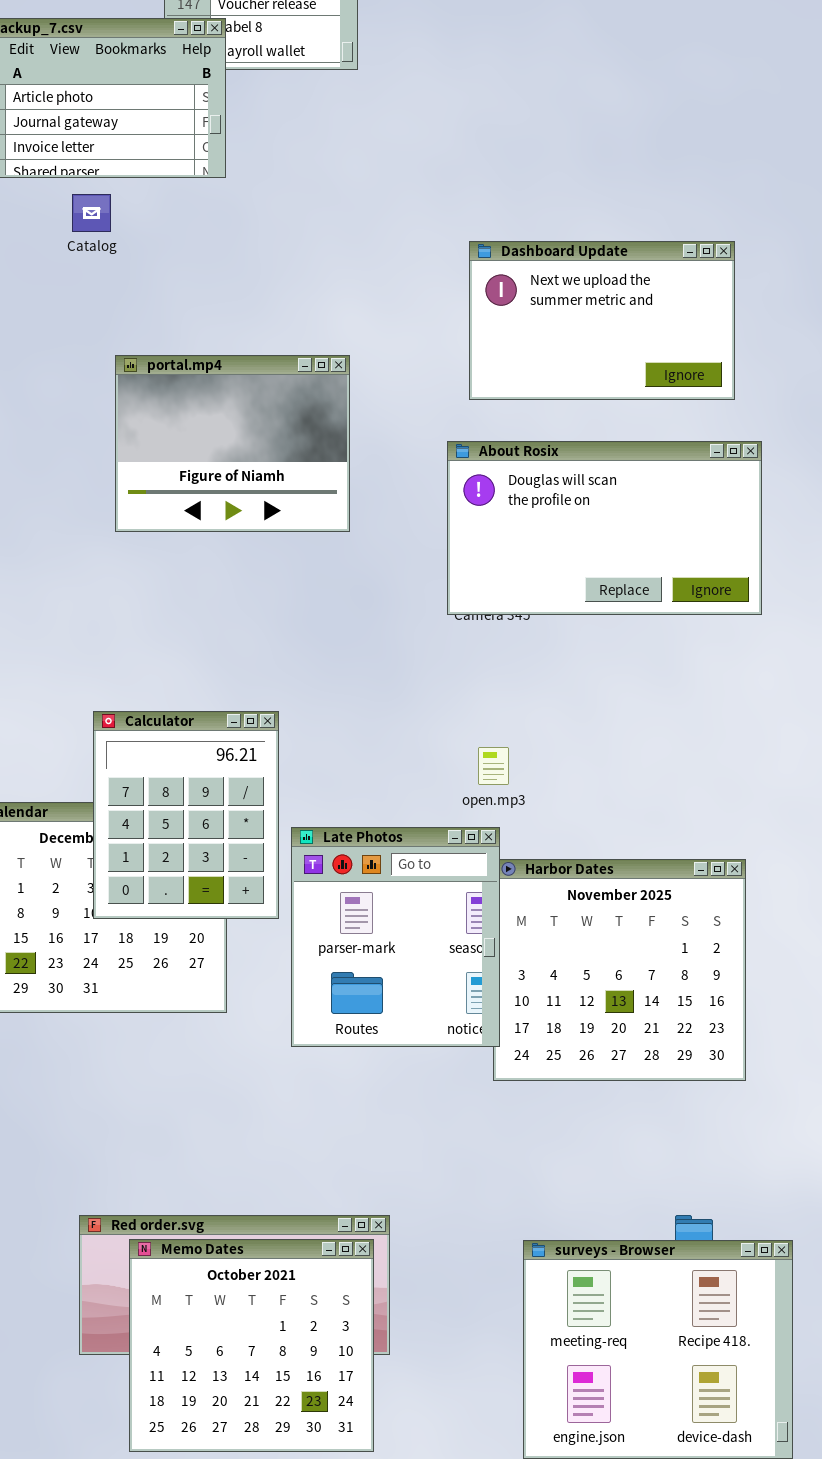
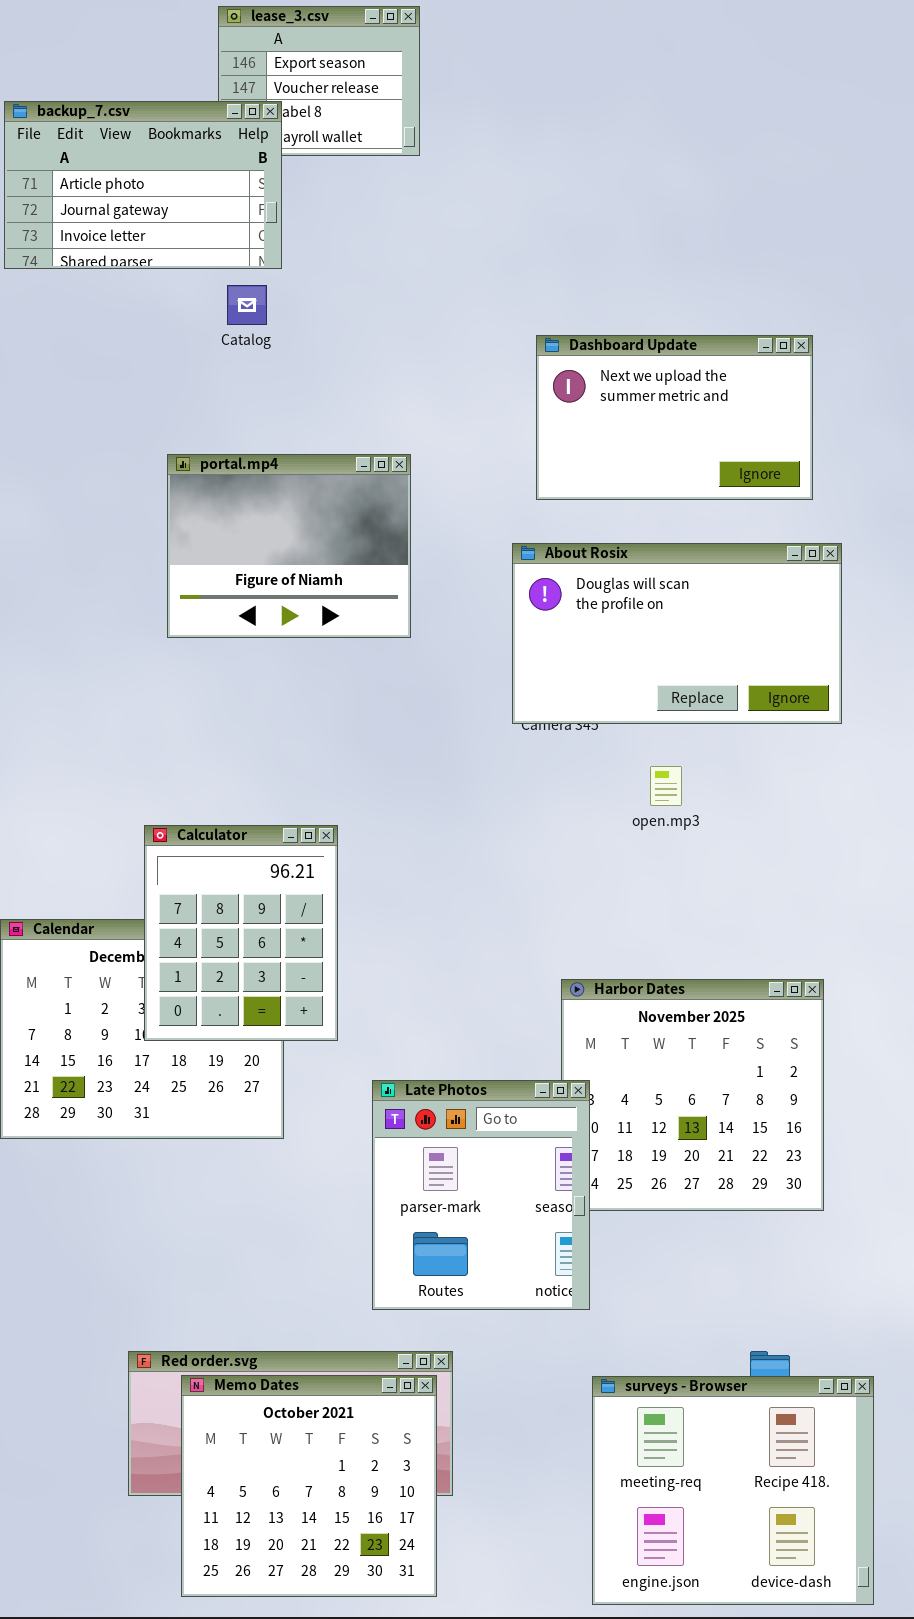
Catalog: [72,194,111,232] -> [227,285,267,325], moved
open.mp3: [478,747,509,785] -> [650,766,682,806], moved
Late Photos: [291,827,500,1047] -> [372,1080,590,1310], moved

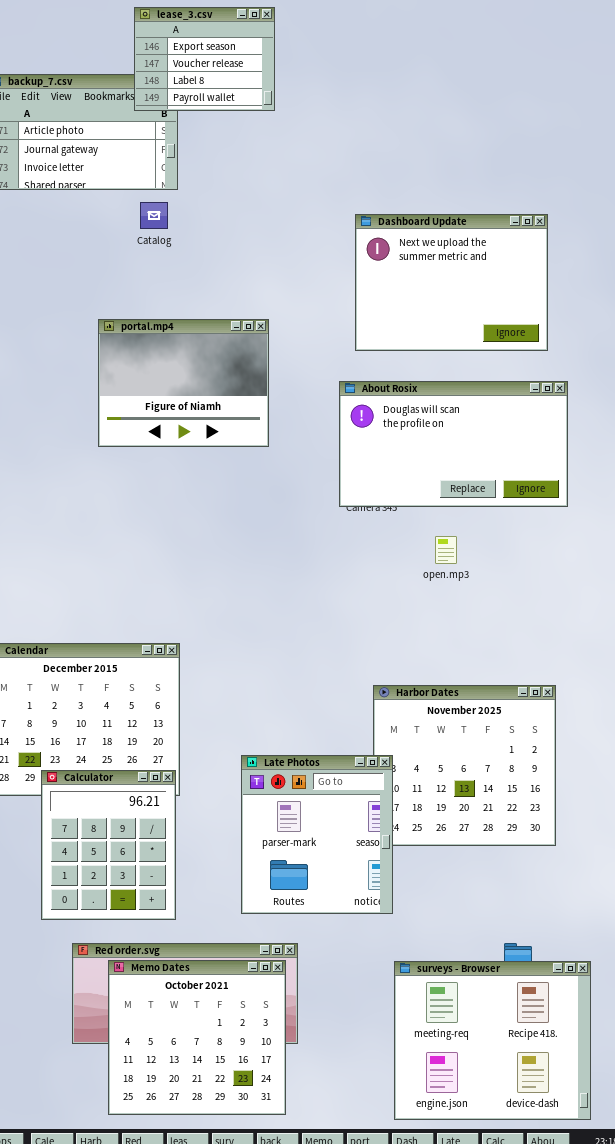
lease_3.csv: [218,6,420,156] -> [134,7,275,111], raised
Dashboard Update: [536,335,813,500] -> [355,214,548,351], resized
Calculator: [144,825,338,1041] -> [41,770,176,920], moved

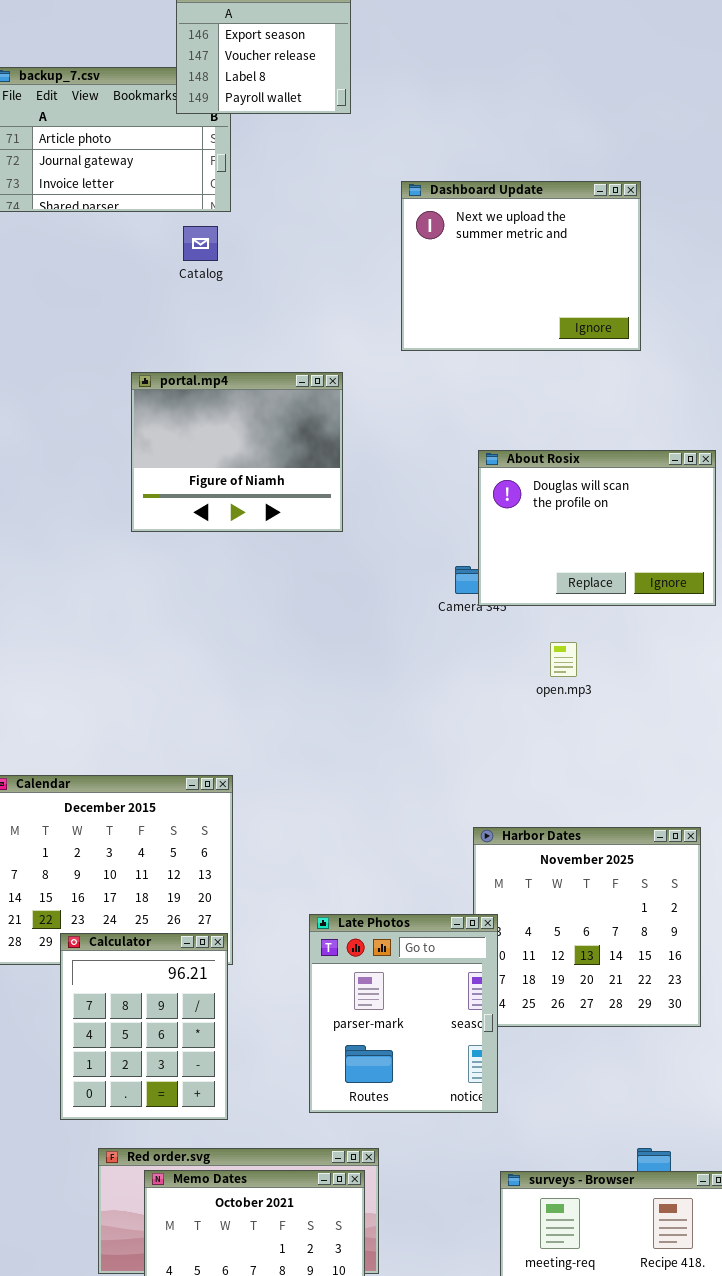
Dashboard Update: [355,214,548,351] -> [401,181,641,351], moved
About Rosix: [339,381,568,507] -> [478,450,716,606], resized

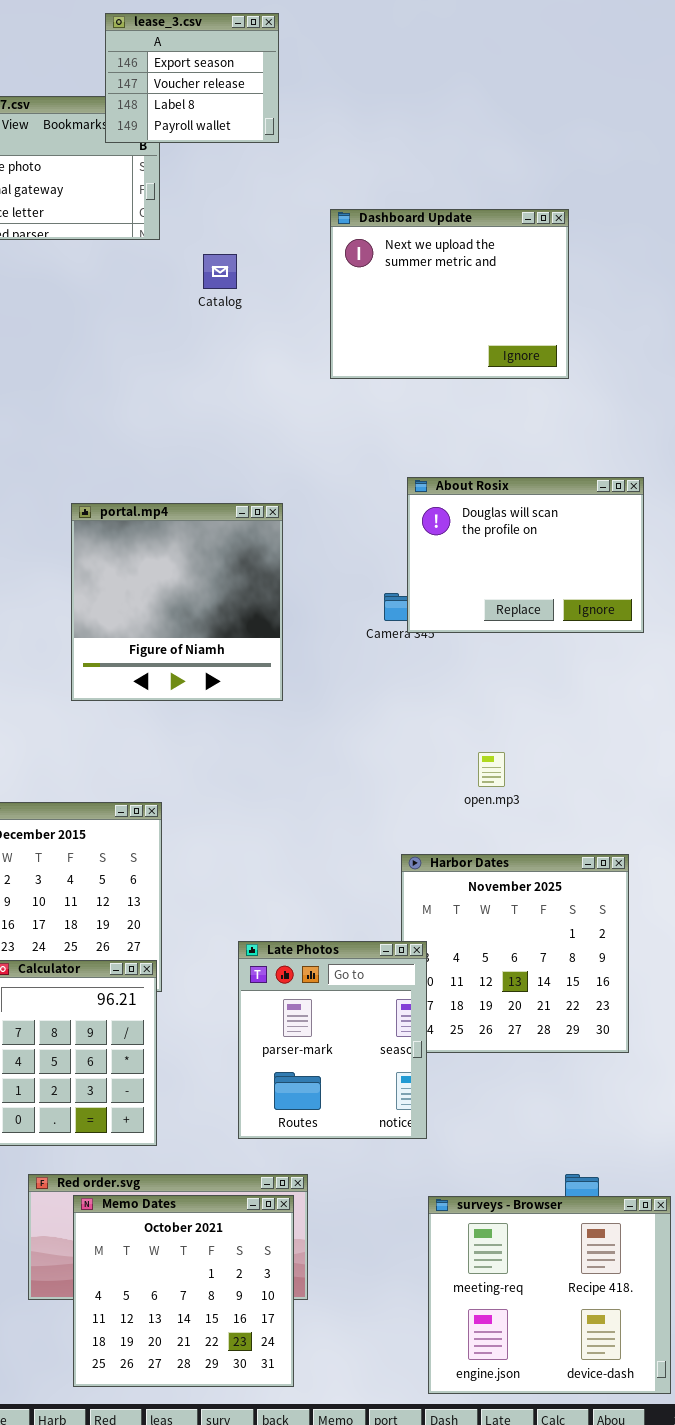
Catalog: [183,226,218,261] -> [203,254,237,289], moved
portal.mp4: [131,372,343,532] -> [71,503,283,701], moved, resized
open.mp3: [550,642,577,677] -> [478,752,505,787], moved

